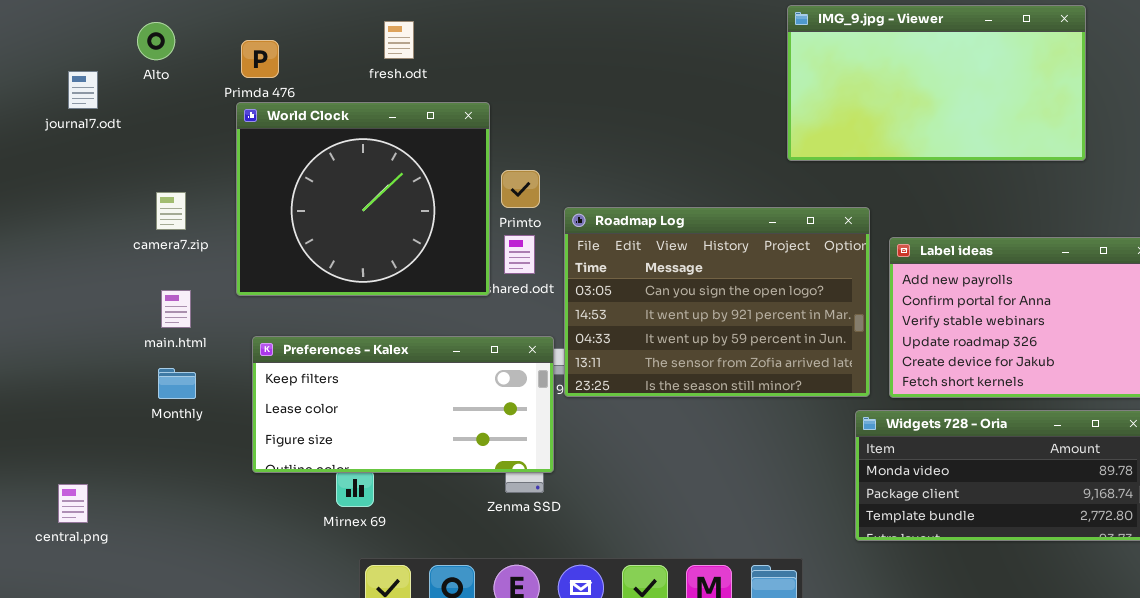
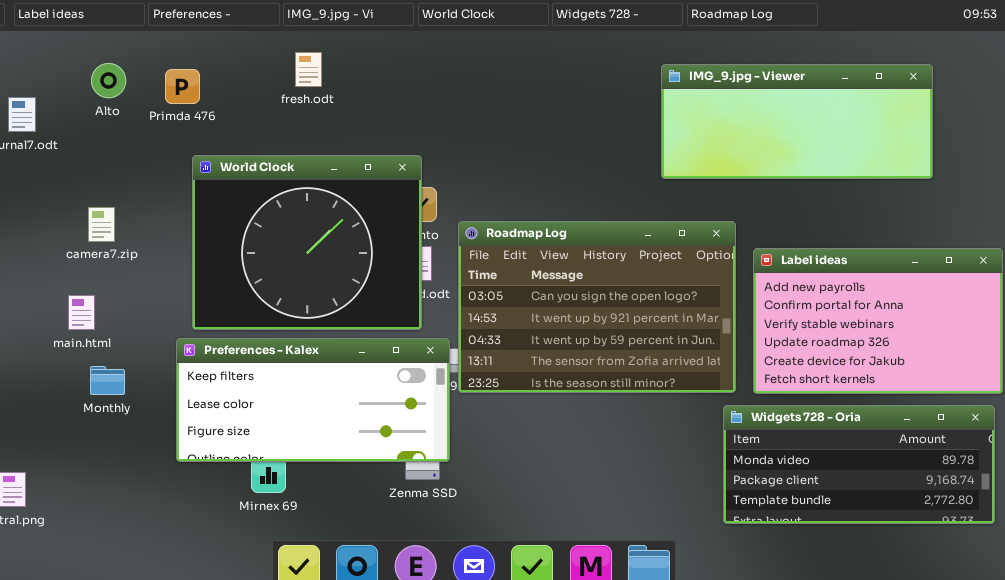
IMG_9.jpg - Viewer: [787,5,1086,161] -> [661,64,933,179], resized
Alto: [137,22,175,60] -> [91,63,126,98], moved
World Clock: [236,102,490,296] -> [192,155,422,330], moved
main.html: [161,290,191,328] -> [68,295,95,330], moved

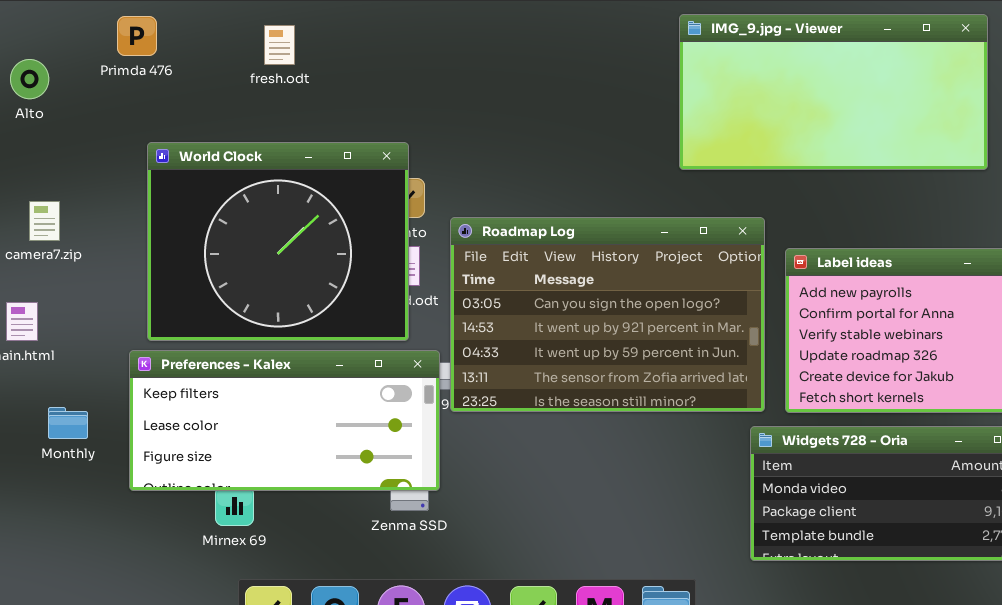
Alto: [91,63,126,98] -> [10,59,49,99], moved
IMG_9.jpg - Viewer: [661,64,933,179] -> [679,14,988,170], resized
Primda 476: [165,69,200,104] -> [117,16,157,56], moved
Monthly: [90,366,125,395] -> [48,407,88,439], moved

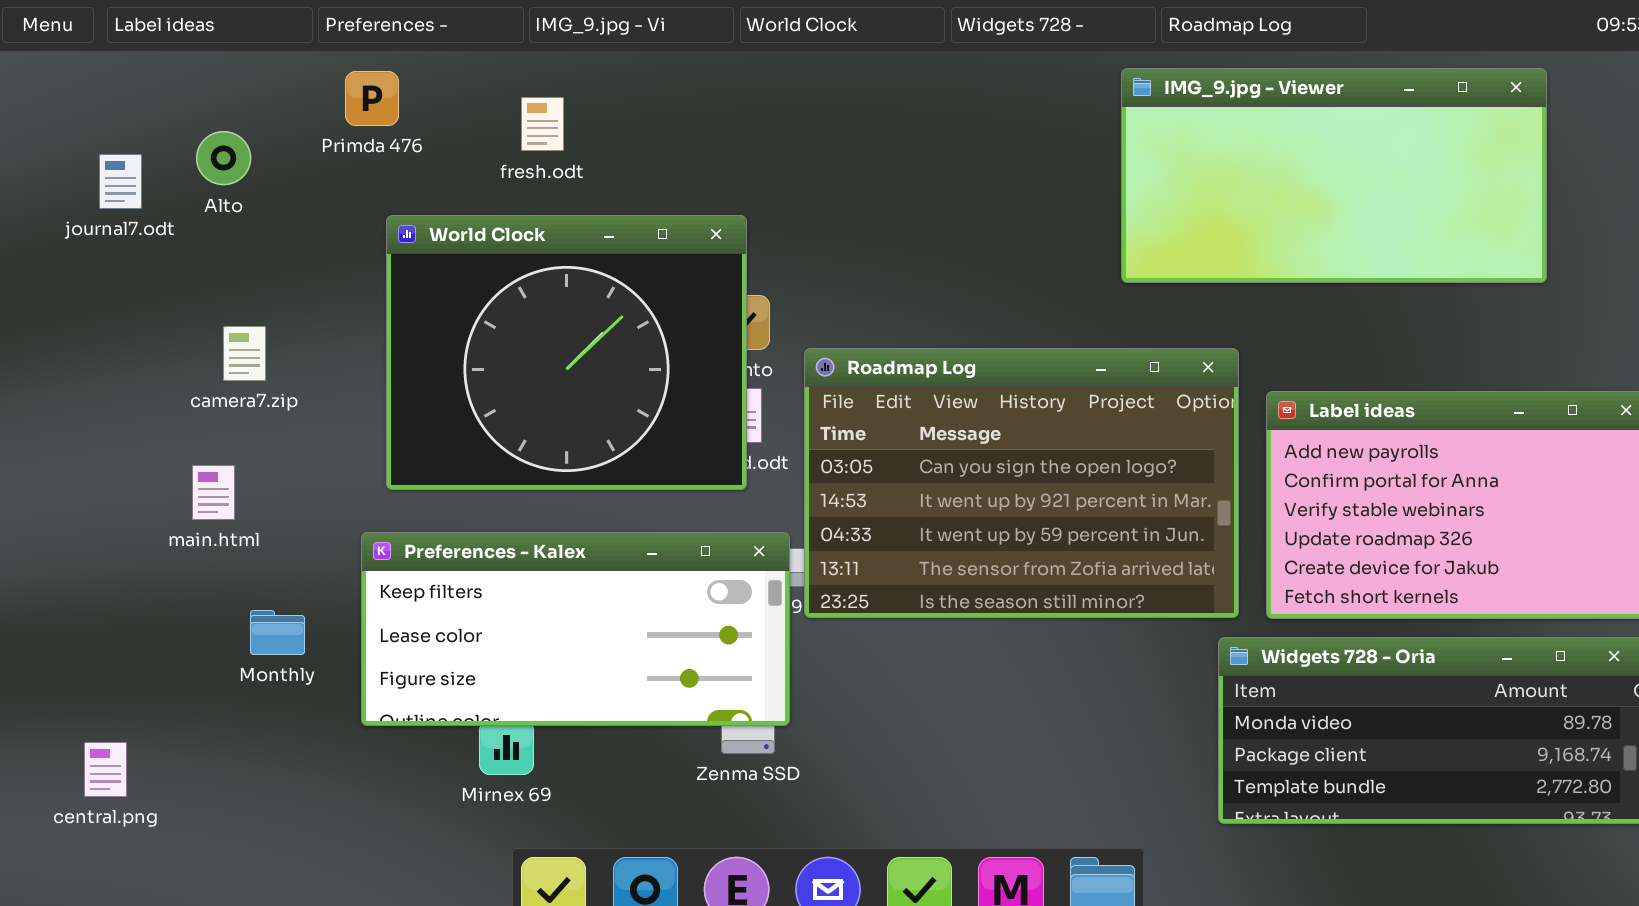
fresh.odt: [264,25,295,65] -> [521,97,564,151], moved
World Clock: [147,142,409,341] -> [386,215,747,490], moved

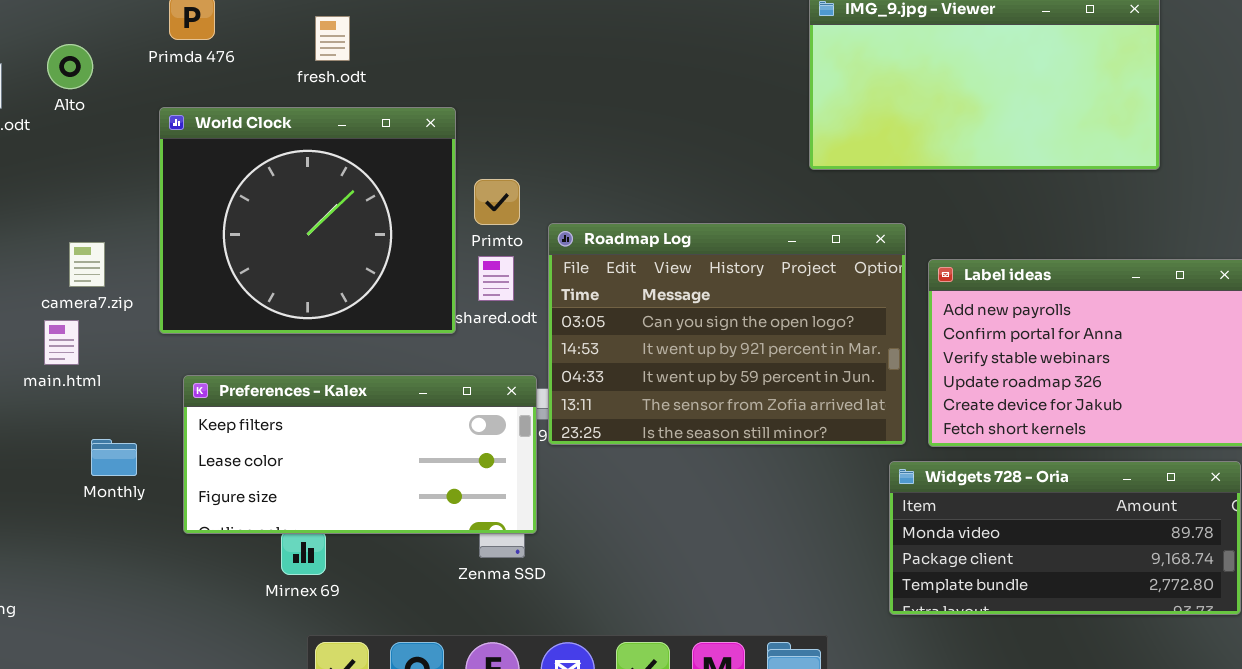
World Clock: [386,215,747,490] -> [159,107,456,334], moved
camera7.zip: [223,326,266,381] -> [69,242,105,287], moved

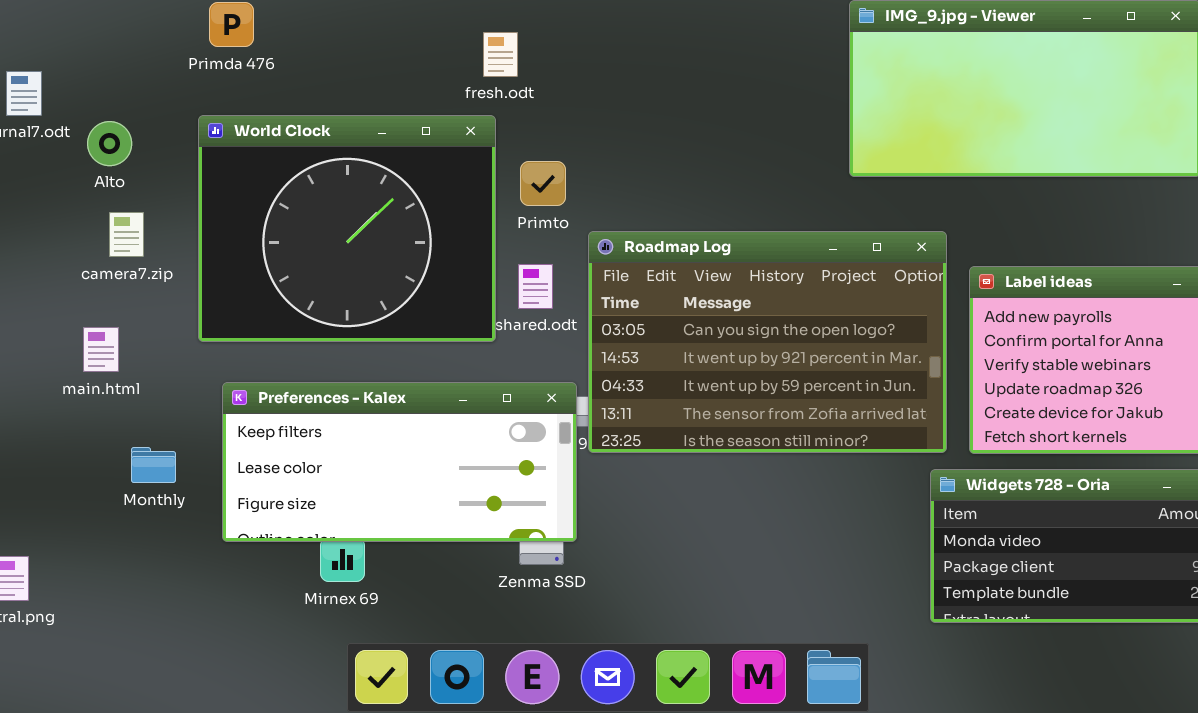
fresh.odt: [315,16,350,61] -> [483,32,518,77], moved
Alto: [47,44,93,89] -> [87,121,132,166], moved
Primto: [474,179,520,225] -> [520,161,566,206], moved
camera7.zip: [69,242,105,287] -> [109,212,144,257], moved

